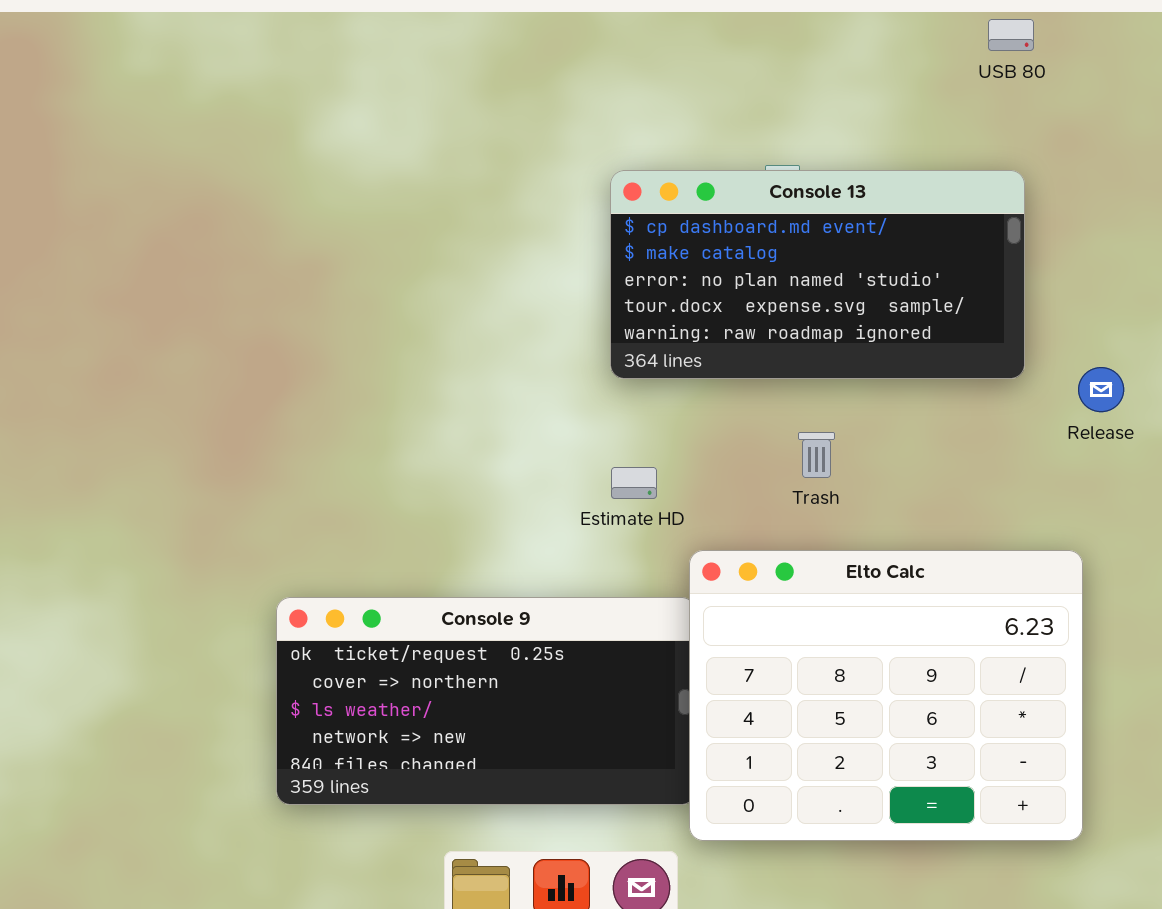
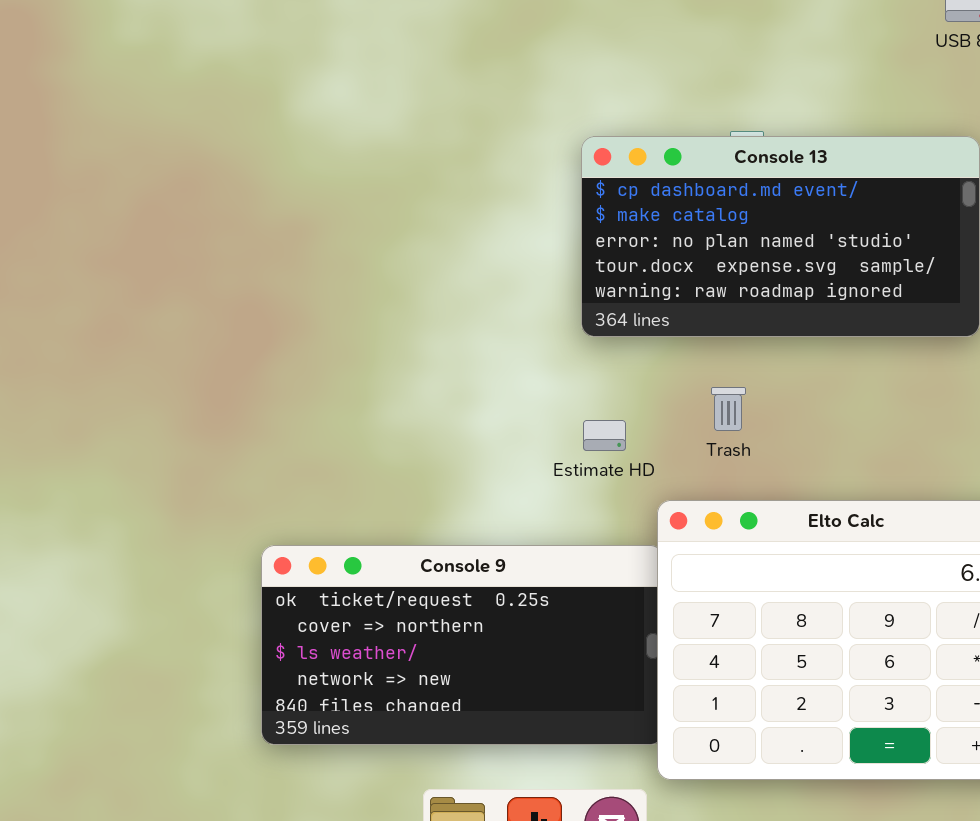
Trash: [798,432,835,478] -> [711,387,746,431], moved

